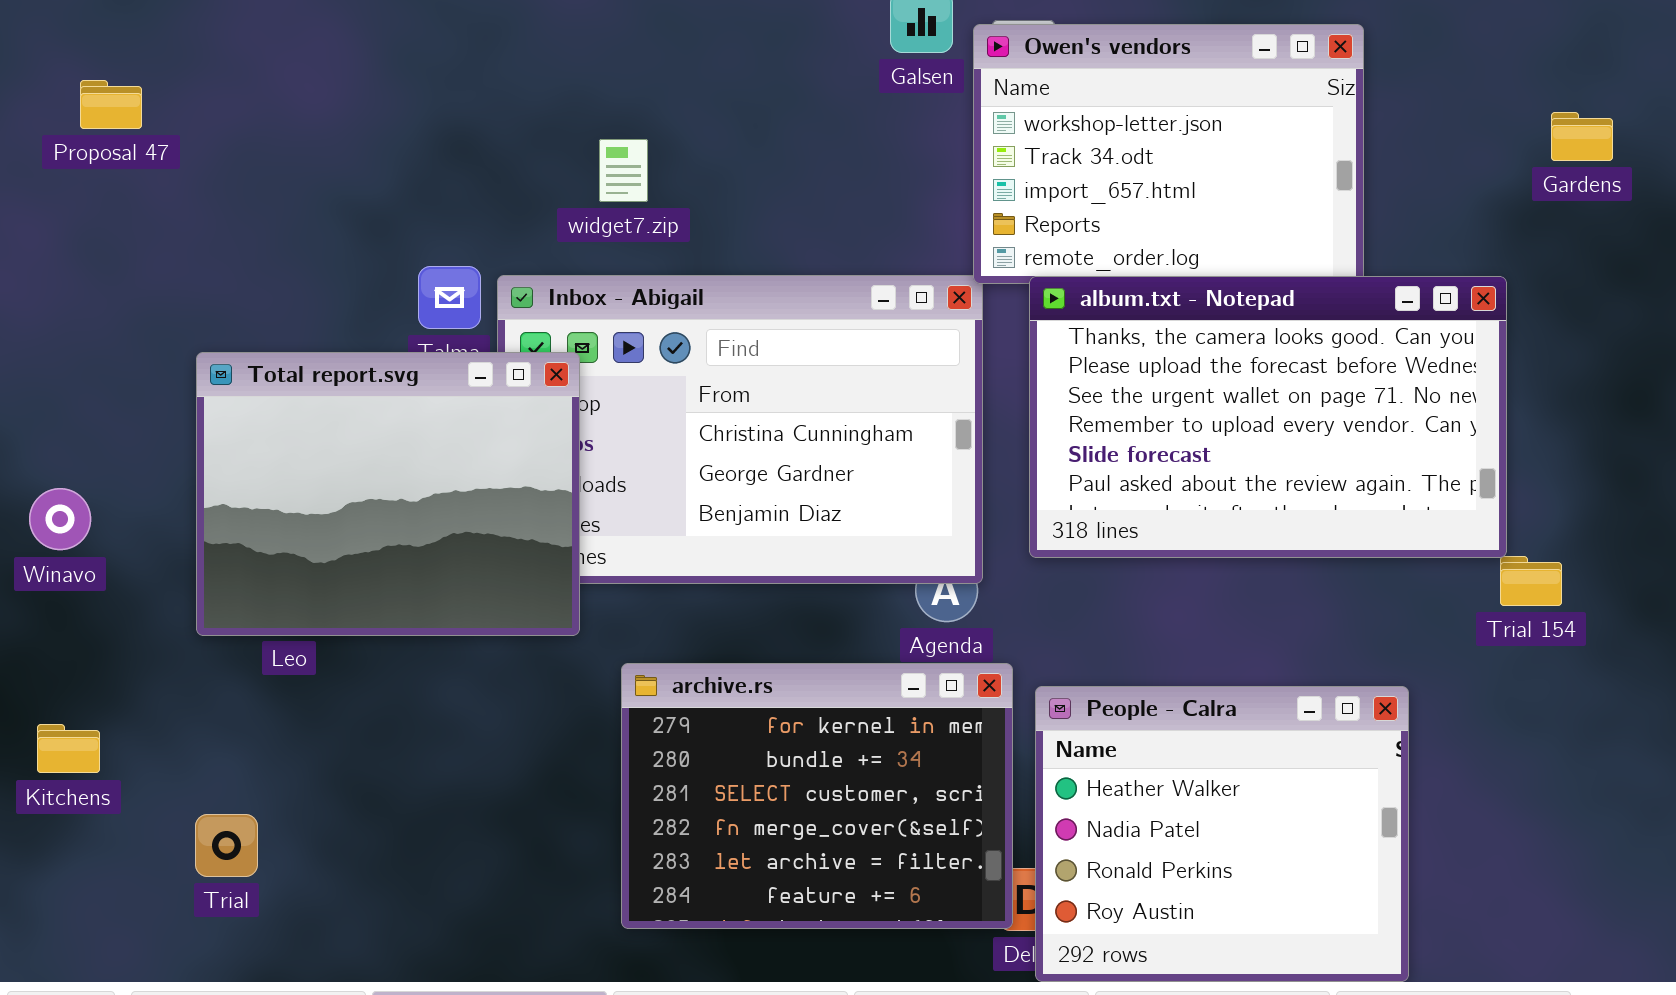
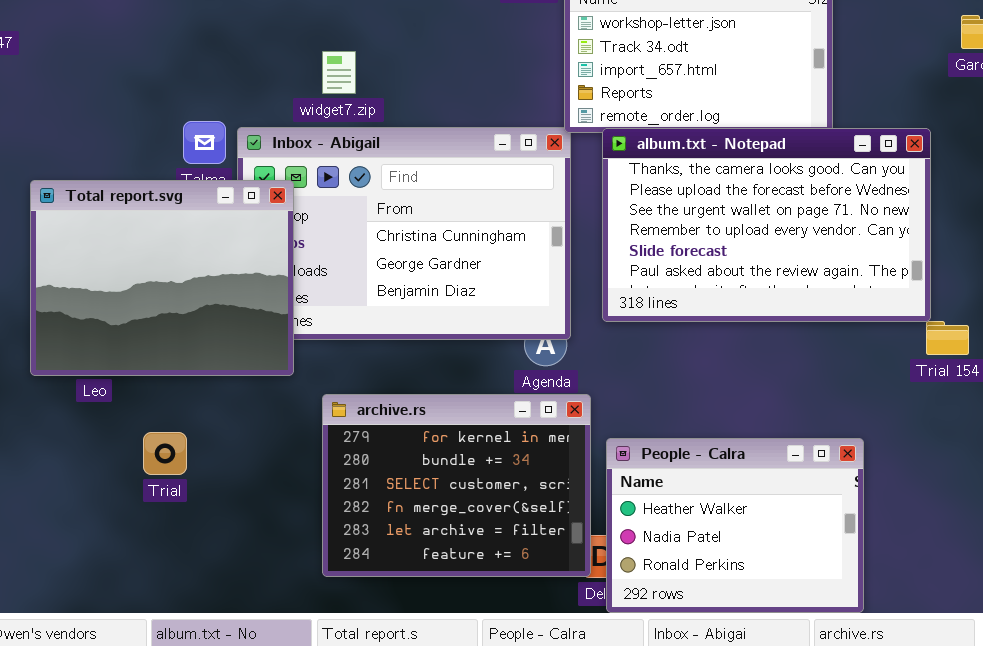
widget7.zip: [599,139,648,202] -> [322,51,356,94], moved
People - Calra: [1035,686,1409,982] -> [606,438,864,613], resized
Trial: [195,814,258,877] -> [143,432,187,475], moved

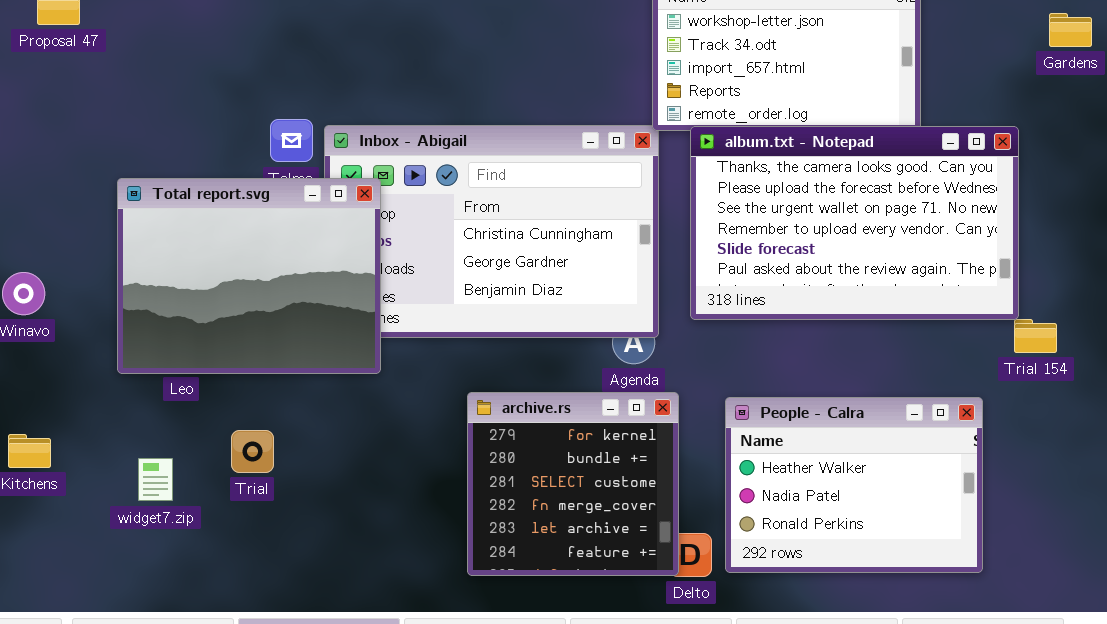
widget7.zip: [322,51,356,94] -> [138,458,173,501], moved
archive.rs: [322,394,591,577] -> [467,392,679,576], resized
People - Calra: [606,438,864,613] -> [725,397,983,573], moved

